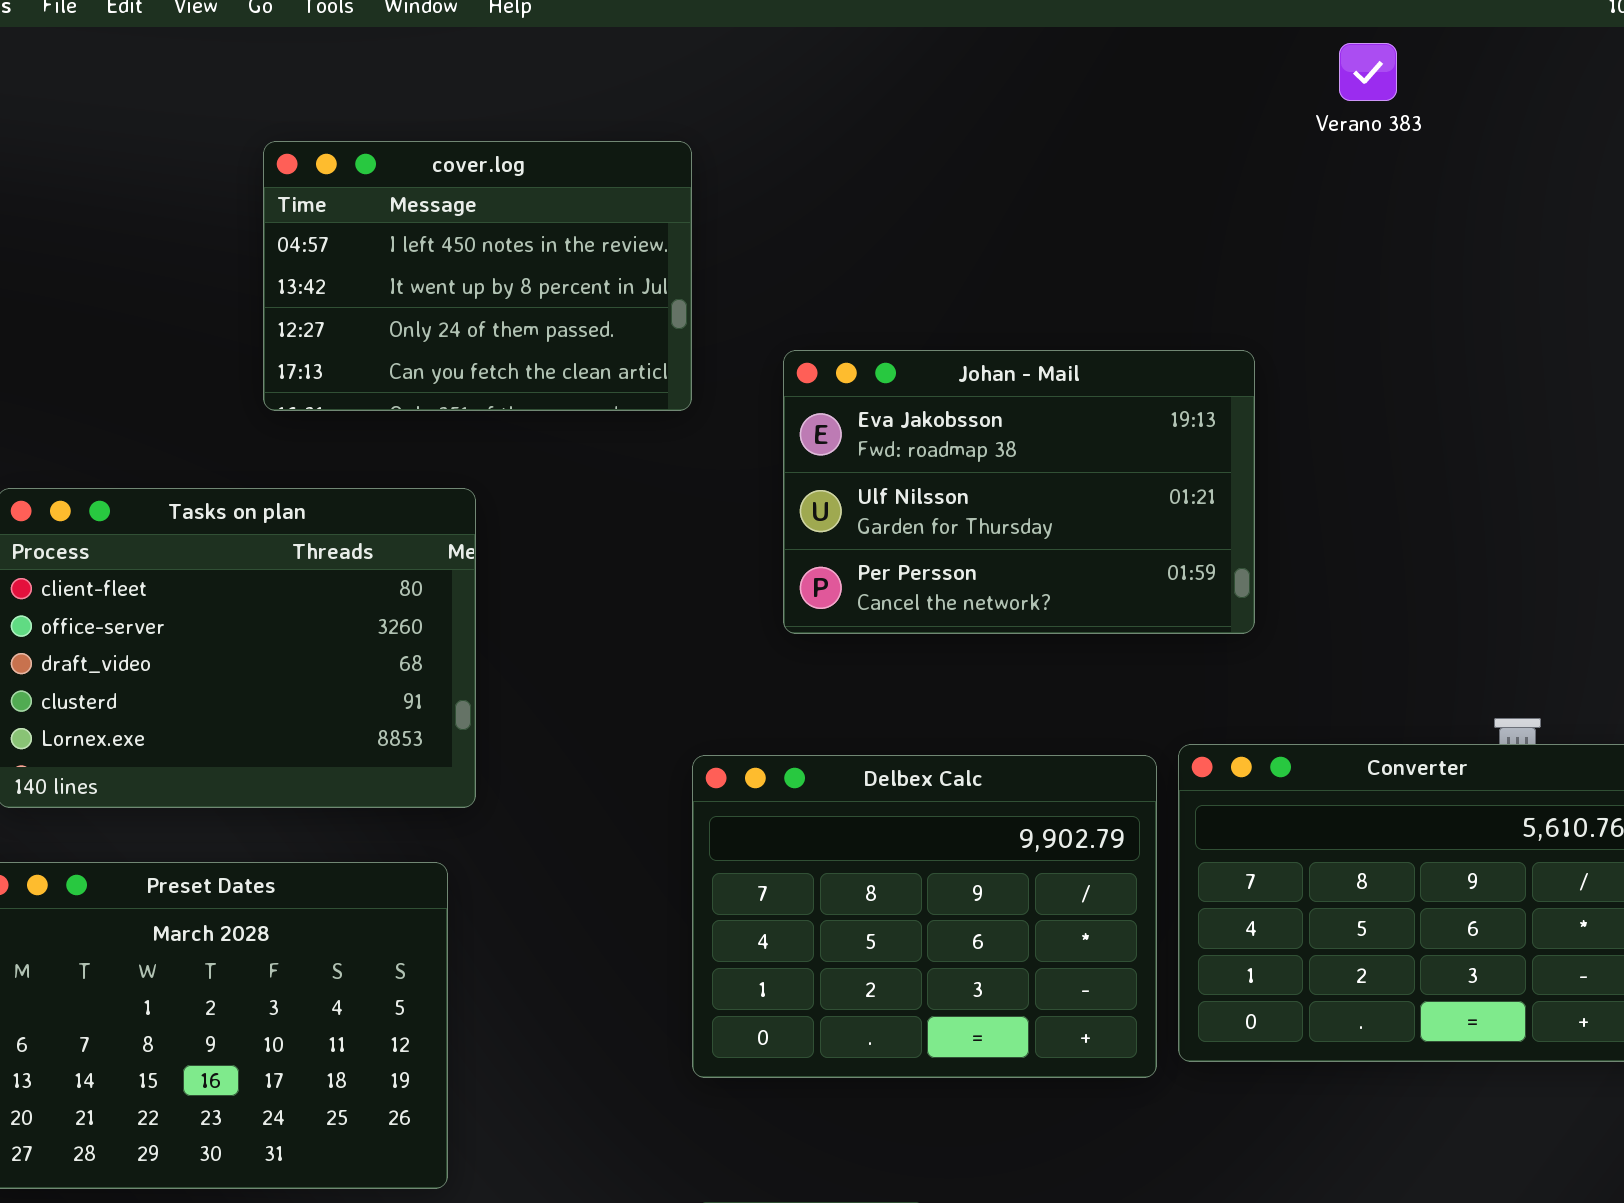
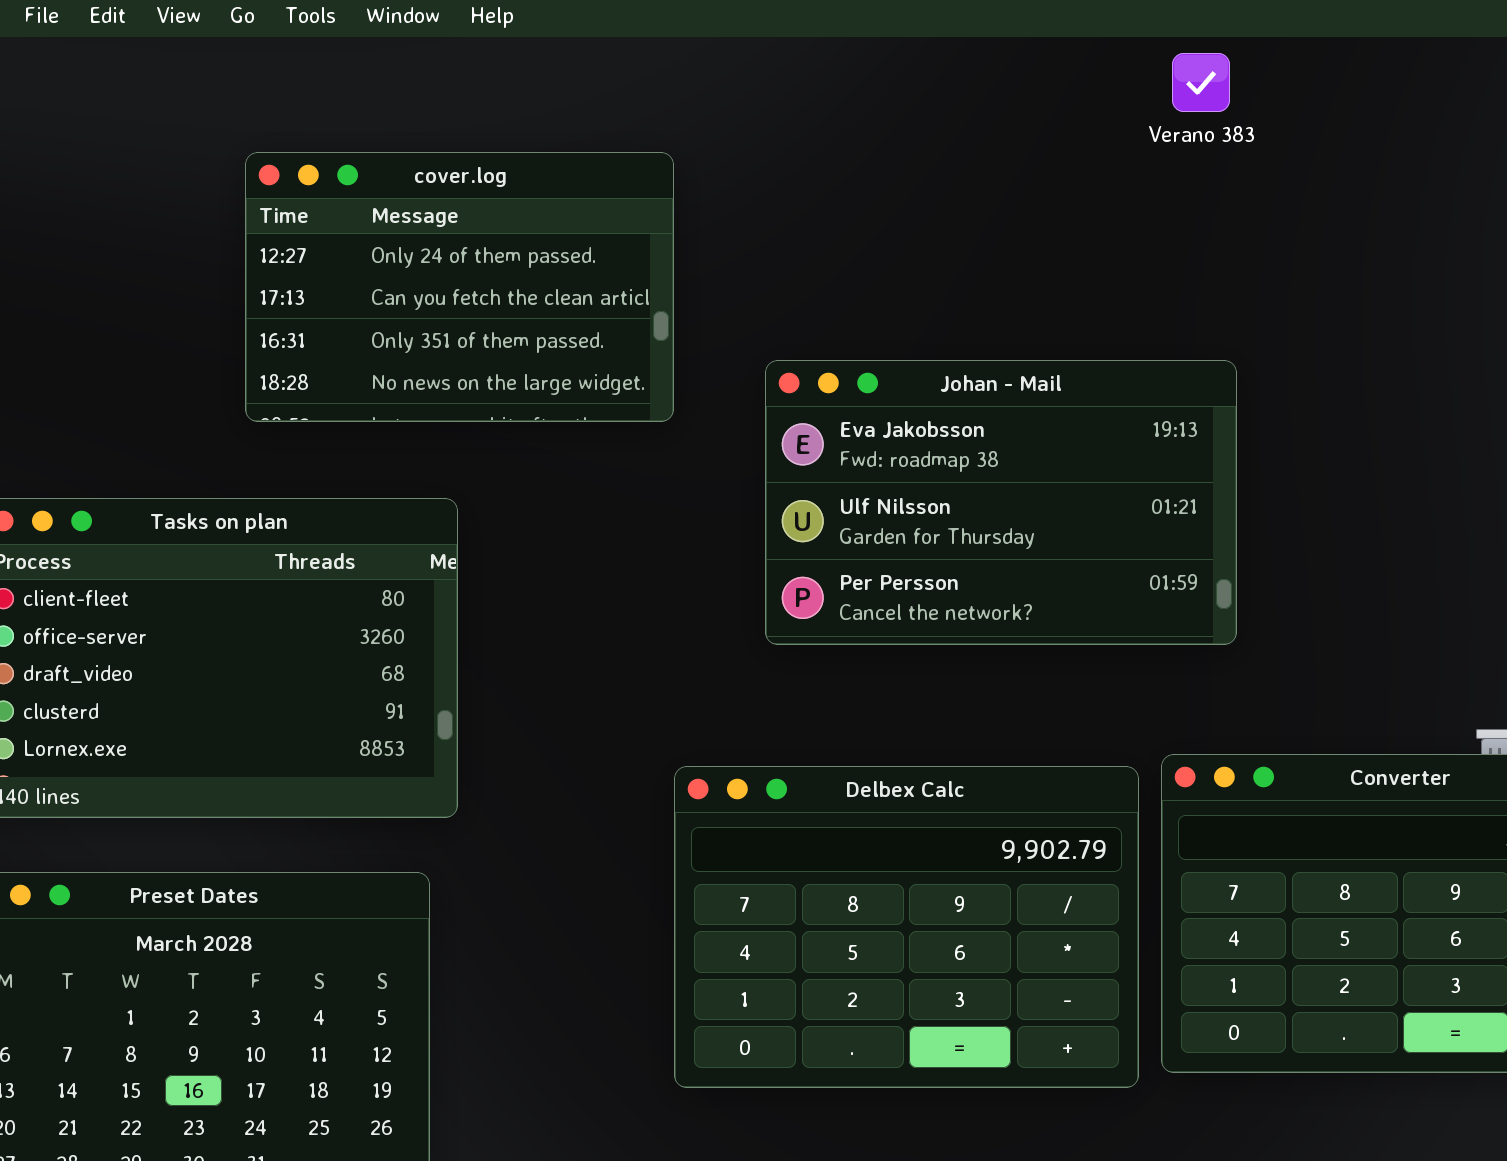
Verano 383: [1339,43,1397,101] -> [1172,53,1230,112], moved
cover.log: [263,141,692,411] -> [245,152,674,422], scrolled down 2 rows

